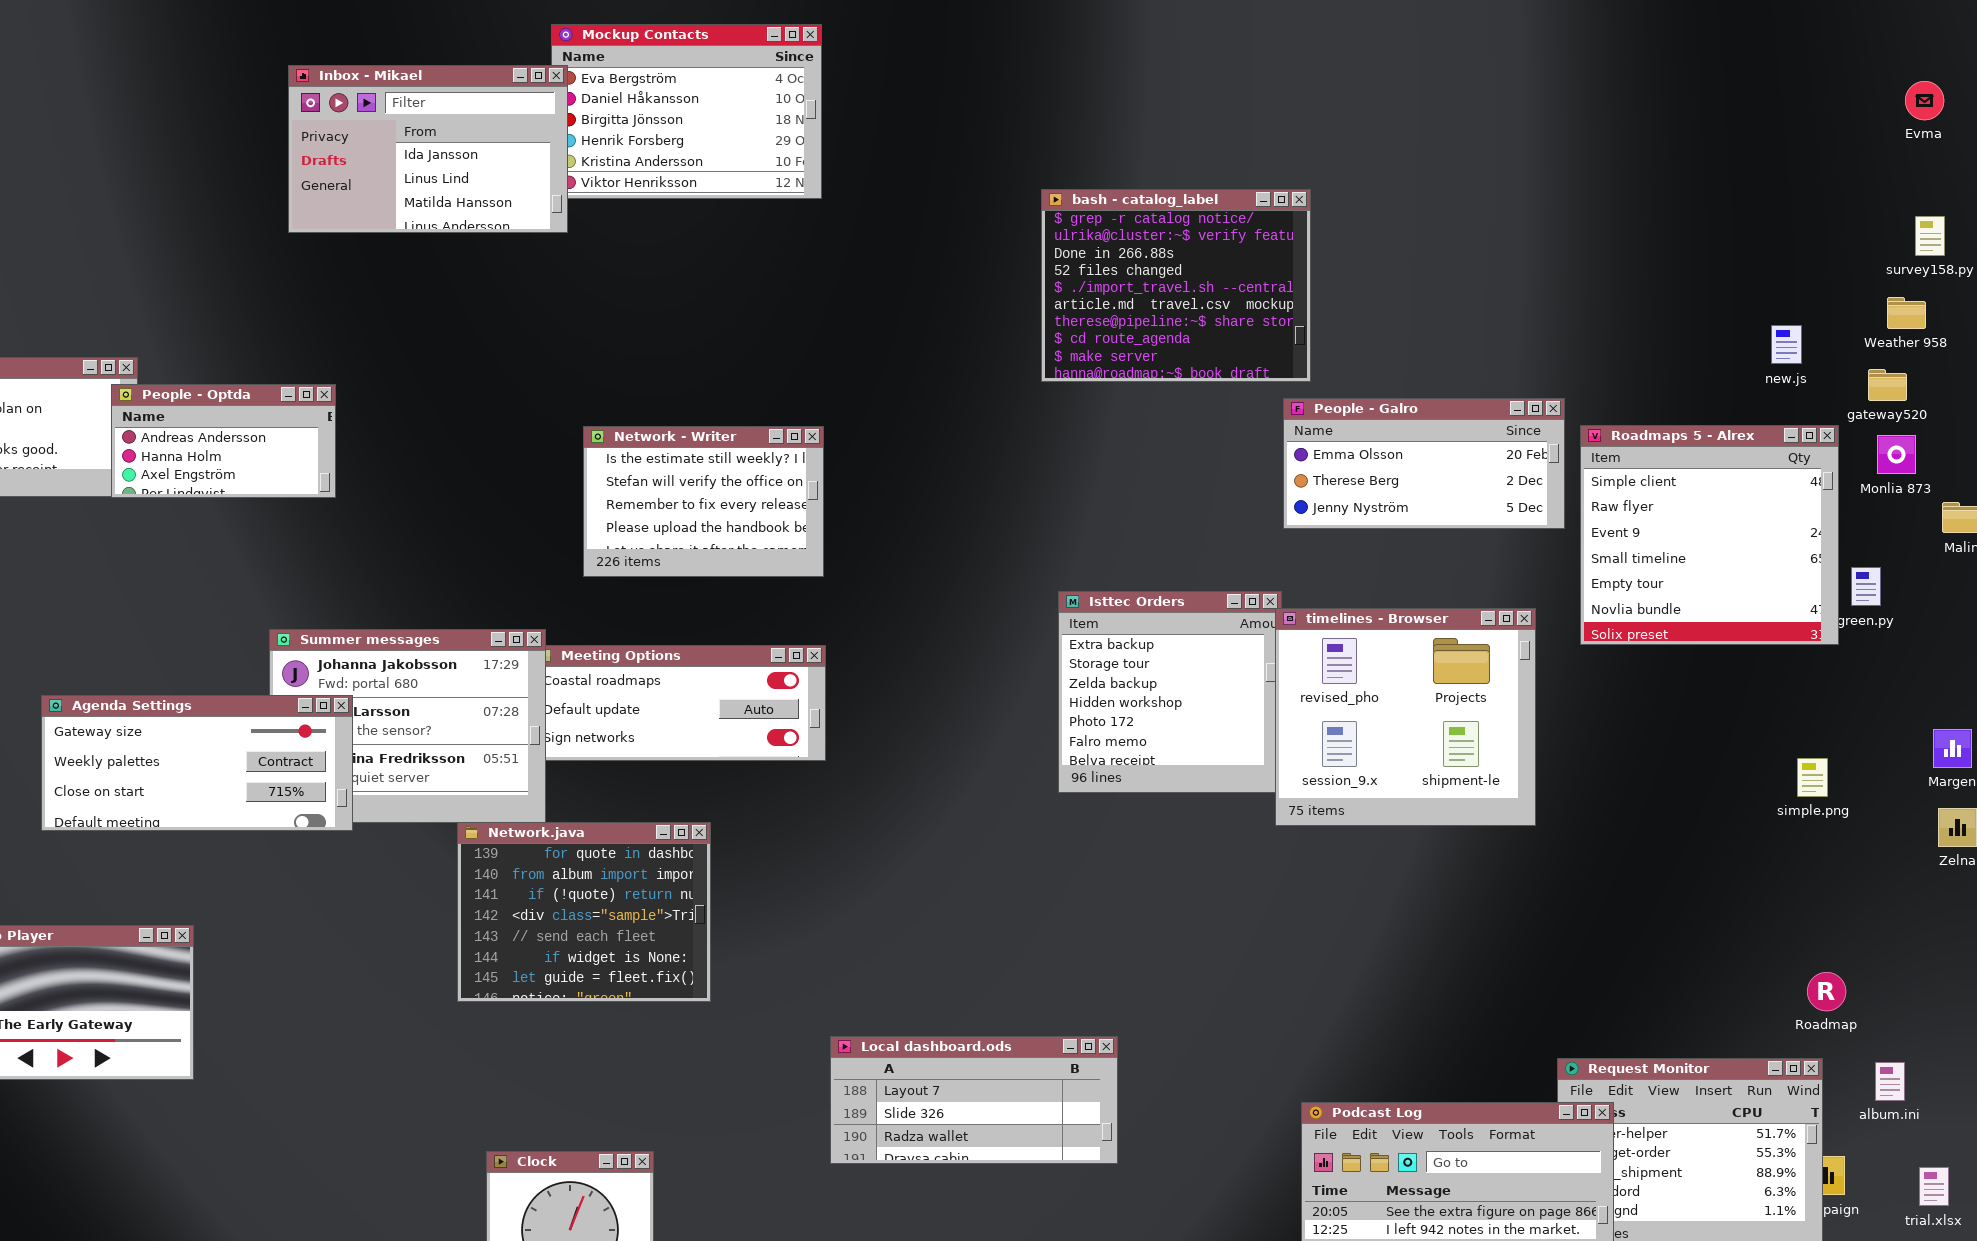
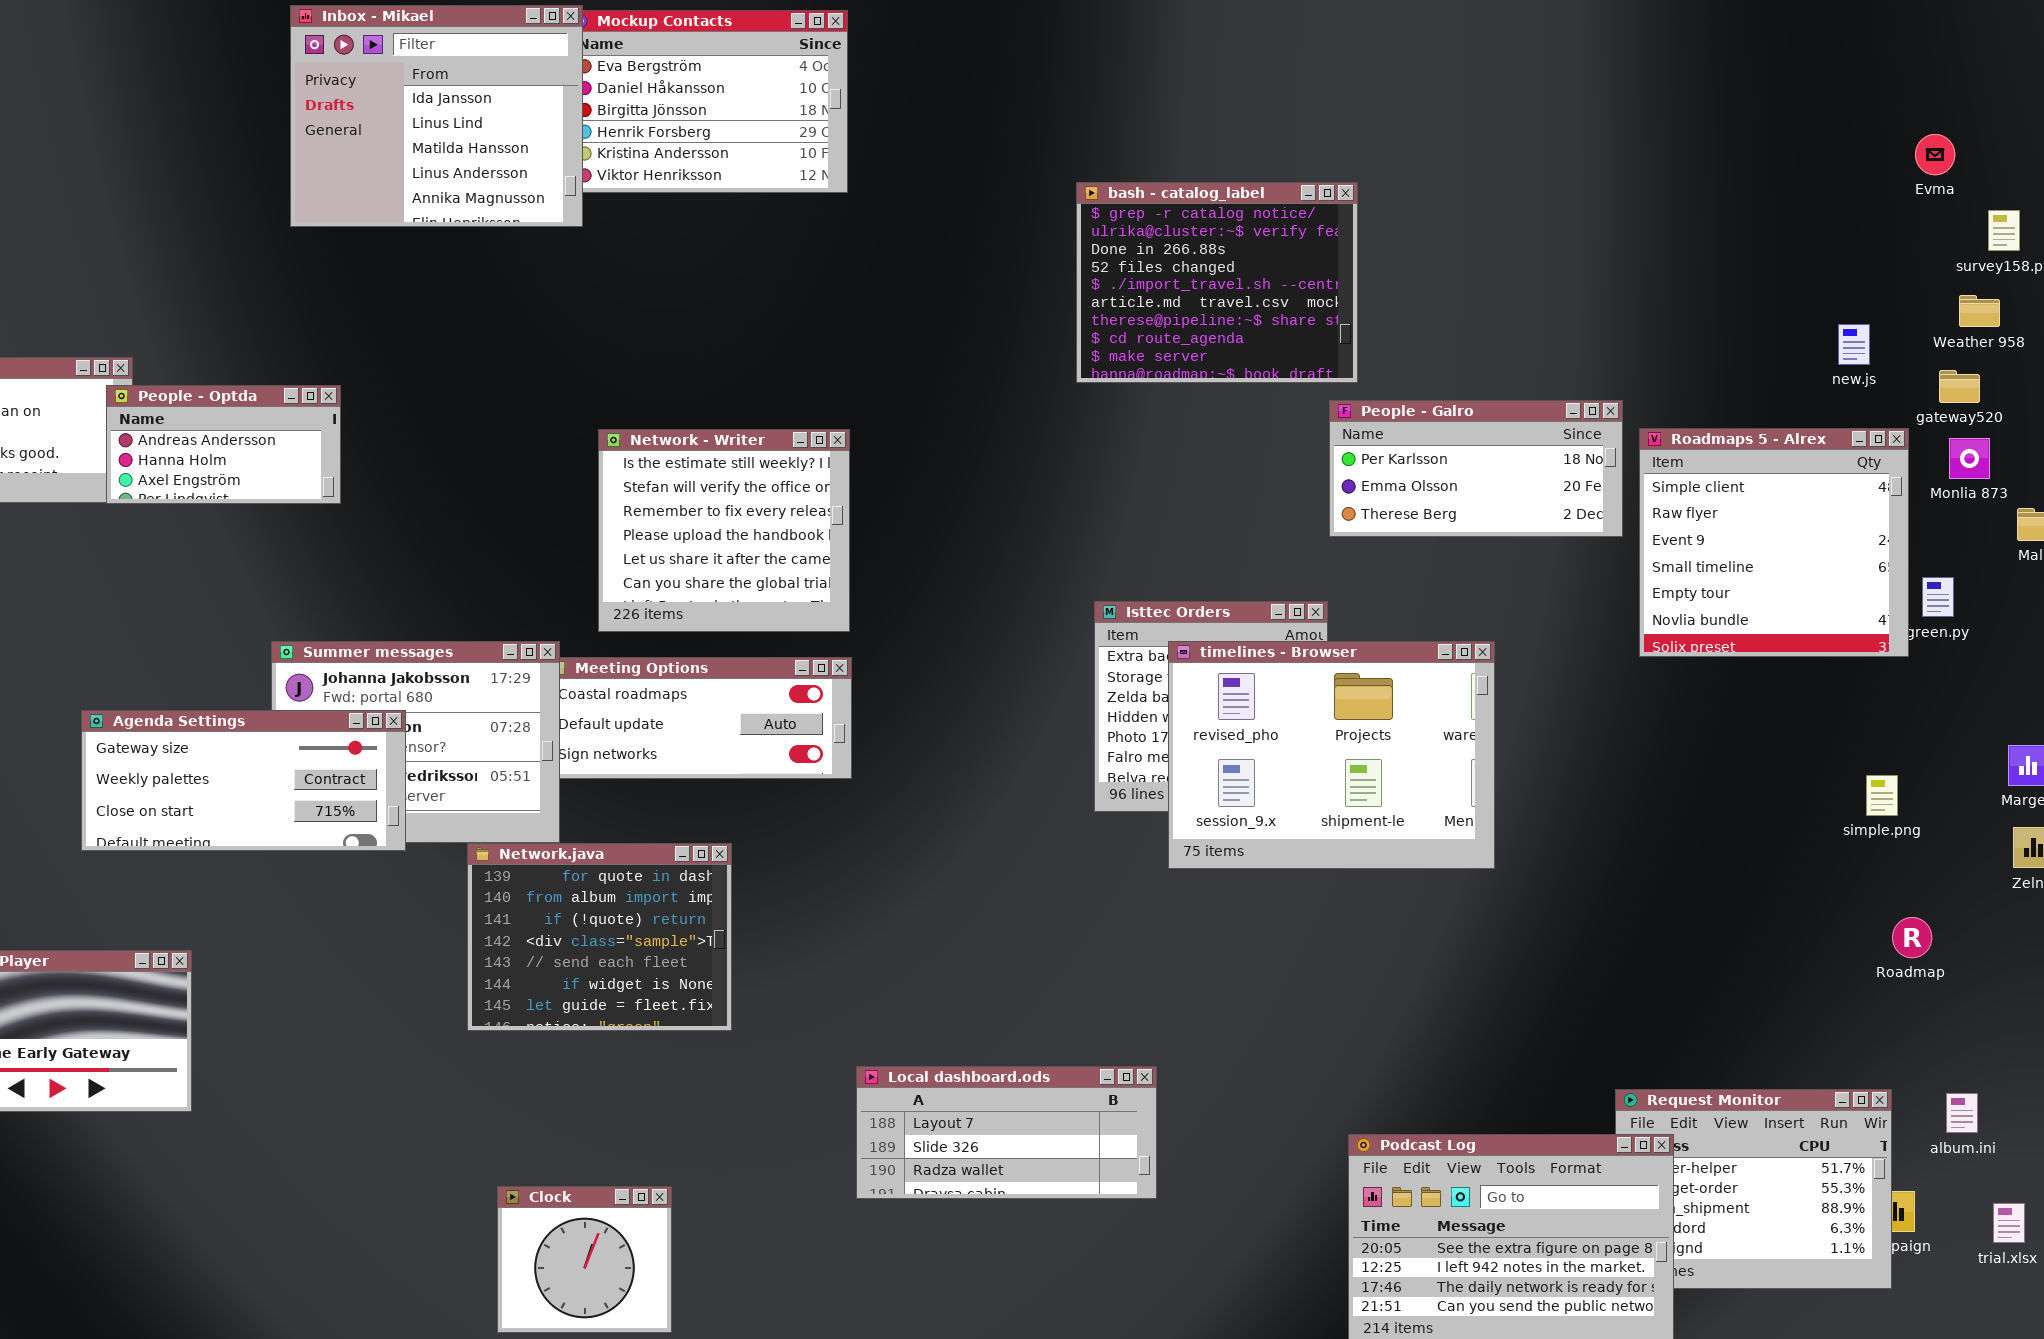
Inbox - Mikael: [288,65,568,233] -> [290,5,583,227], resized
Evma: [1905,81,1944,120] -> [1915,134,1955,175], moved
People - Galro: [1283,398,1565,529] -> [1329,400,1623,537], scrolled up 1 row
Network - Writer: [583,426,824,577] -> [598,429,850,632], resized
timelines - Browser: [1275,608,1536,826] -> [1168,641,1495,869], moved, resized
Agenda Settings: [41,695,353,831] -> [81,710,406,851], moved
Roadmap: [1807,972,1846,1011] -> [1892,917,1932,958], moved

